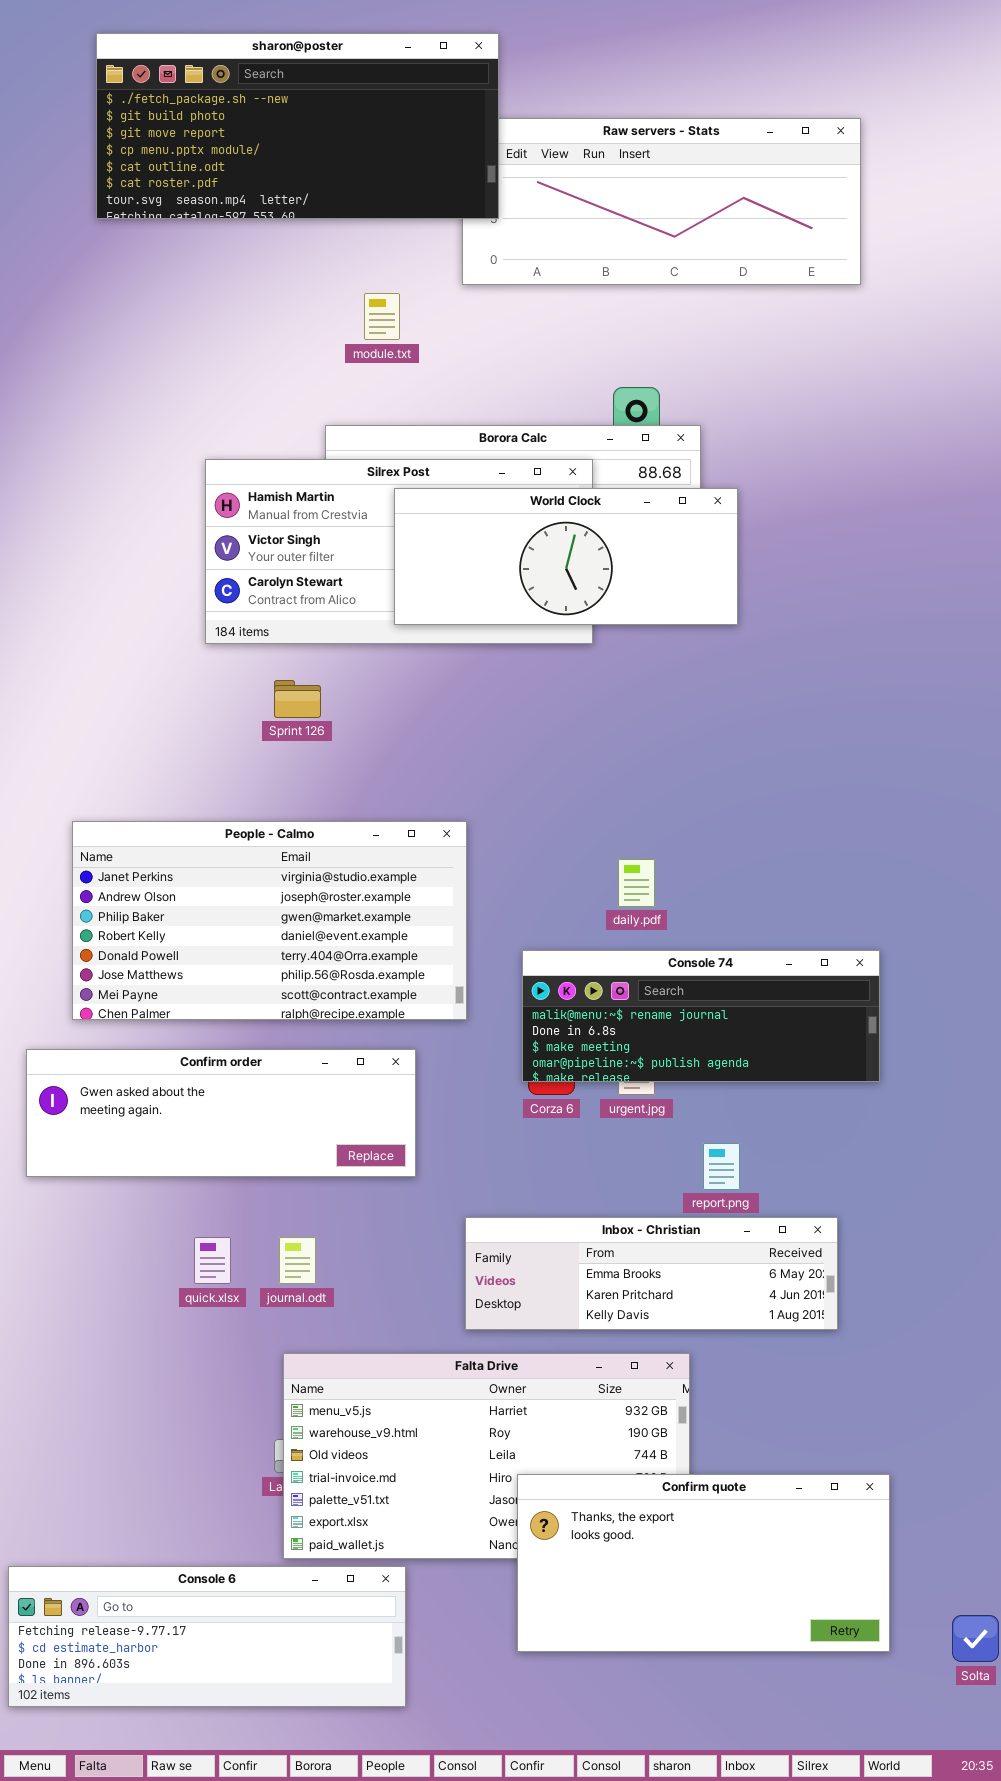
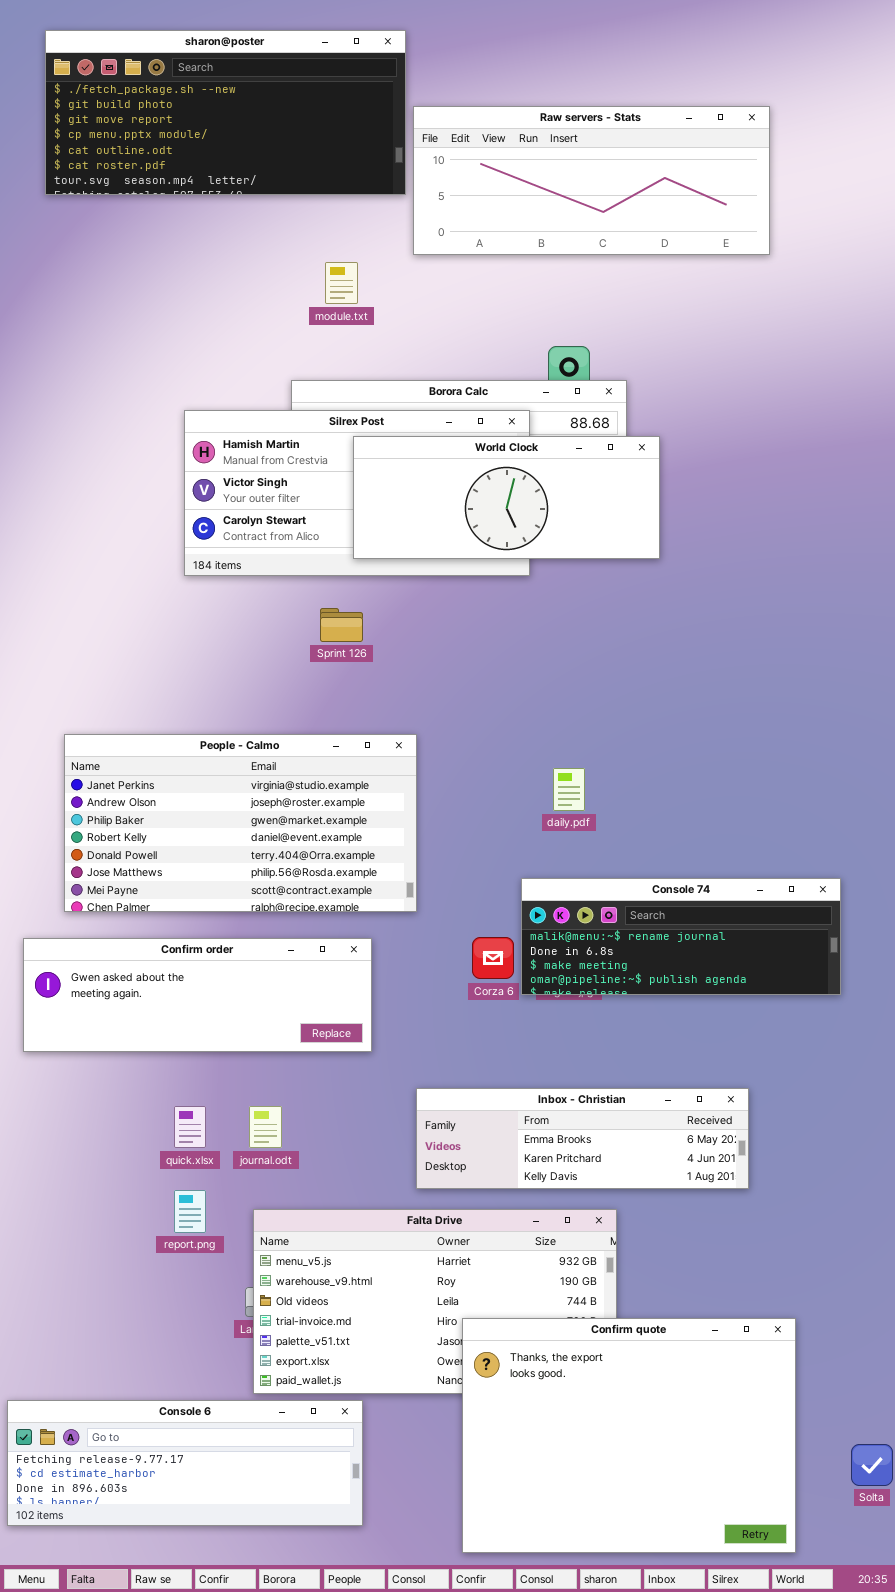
sharon@poster: [96,33,499,219] -> [45,30,406,195], moved
Sprint 126: [274,680,321,718] -> [320,608,363,642], moved
Console 74: [522,950,880,1082] -> [521,878,841,995], moved
report.png: [703,1143,740,1190] -> [174,1190,206,1233], moved
Confirm quote: [517,1474,890,1652] -> [462,1318,796,1553], resized

